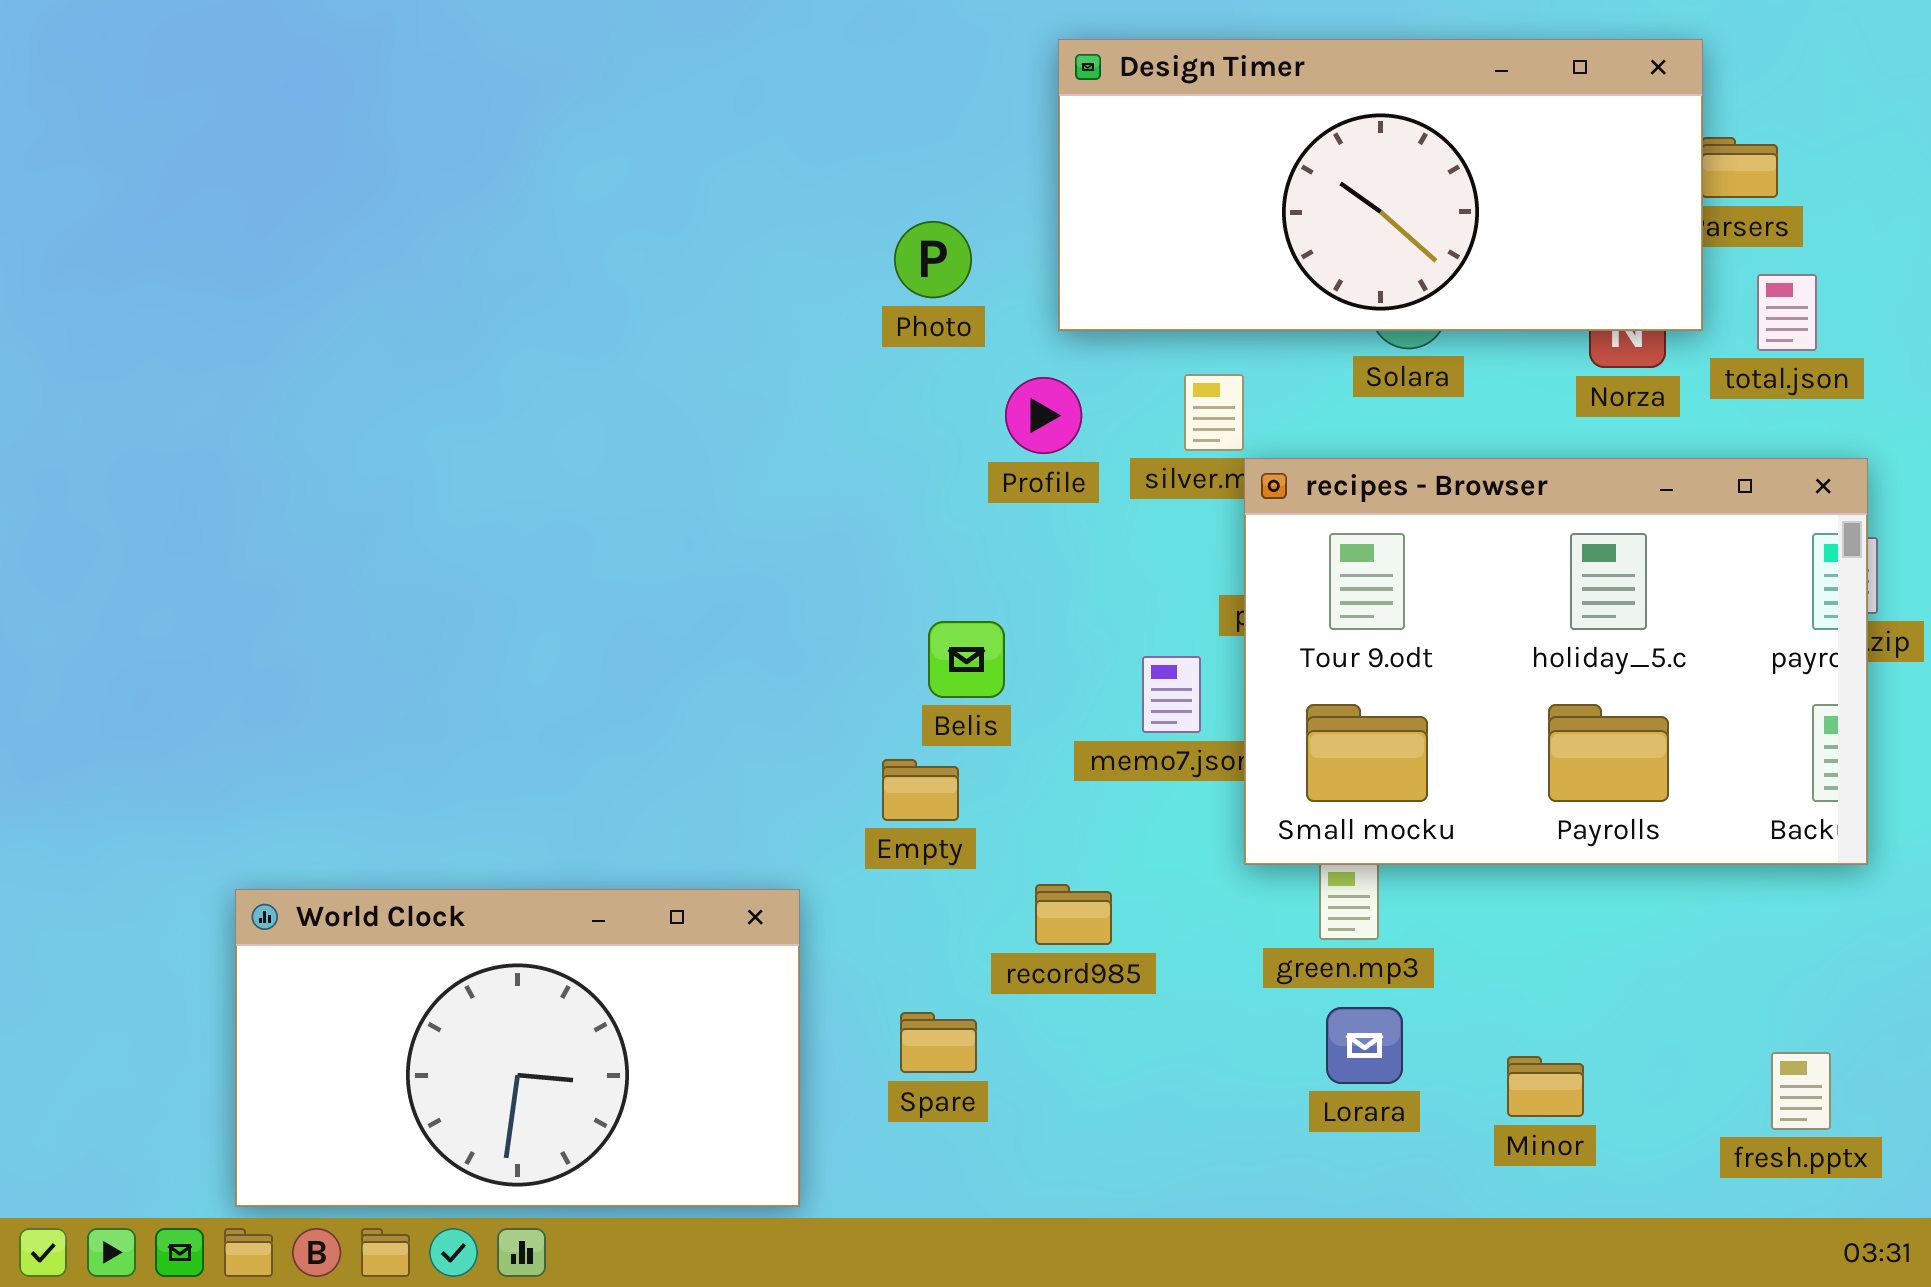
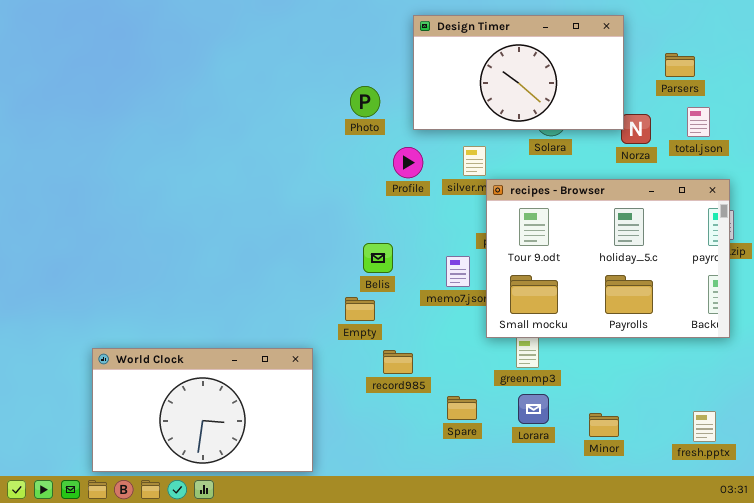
Design Timer: [1058,39,1703,331] -> [413,15,624,130], resized
record985: [1035,884,1112,945] -> [383,350,413,374], moved
Spare: [900,1012,977,1073] -> [447,396,477,420], moved

